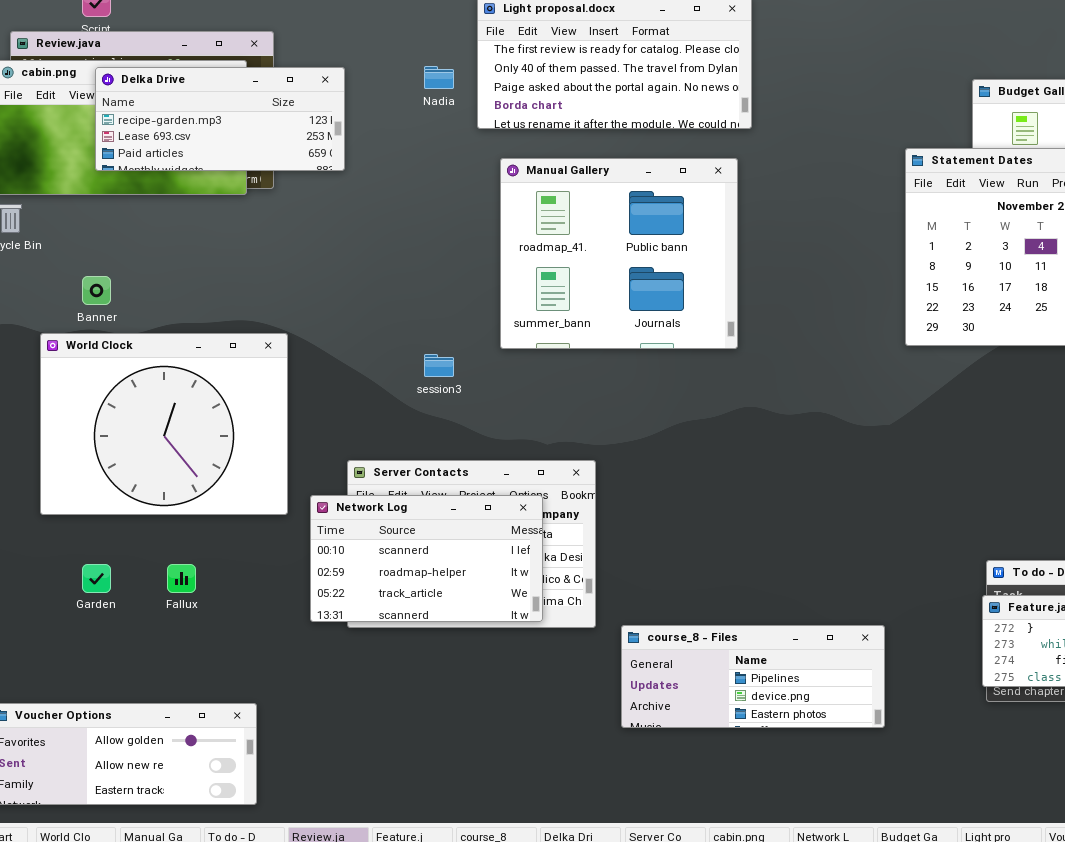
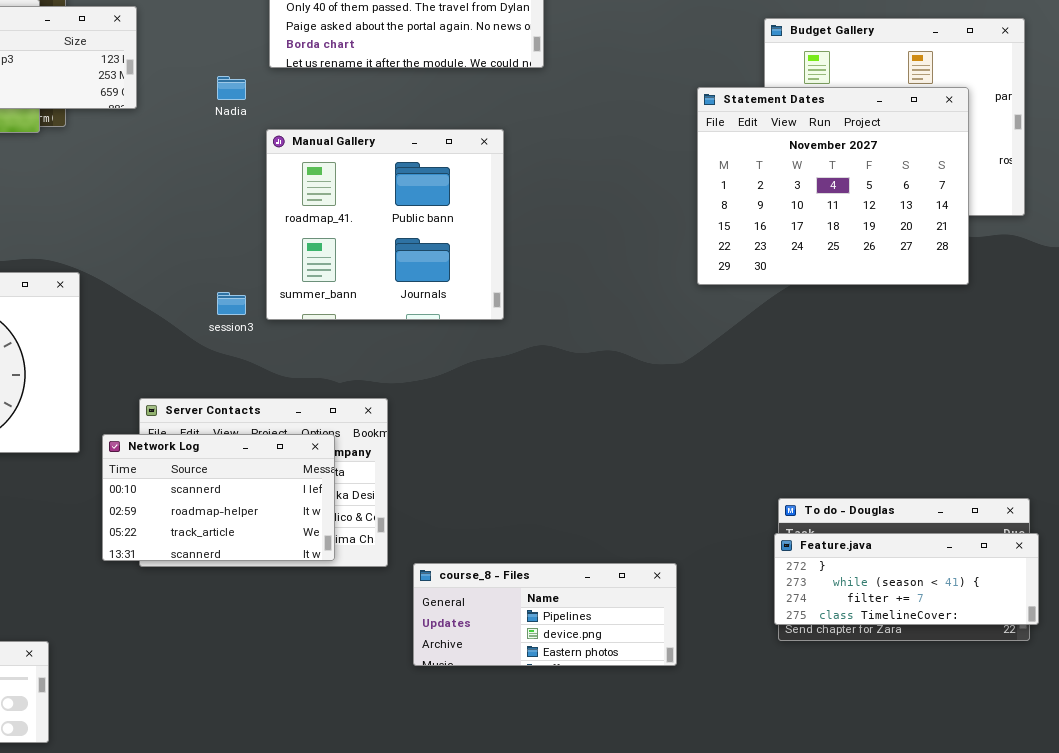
Nadia: [424,66,454,89] -> [217,76,246,100], moved
Manual Gallery: [500,158,738,349] -> [266,129,504,320], moved

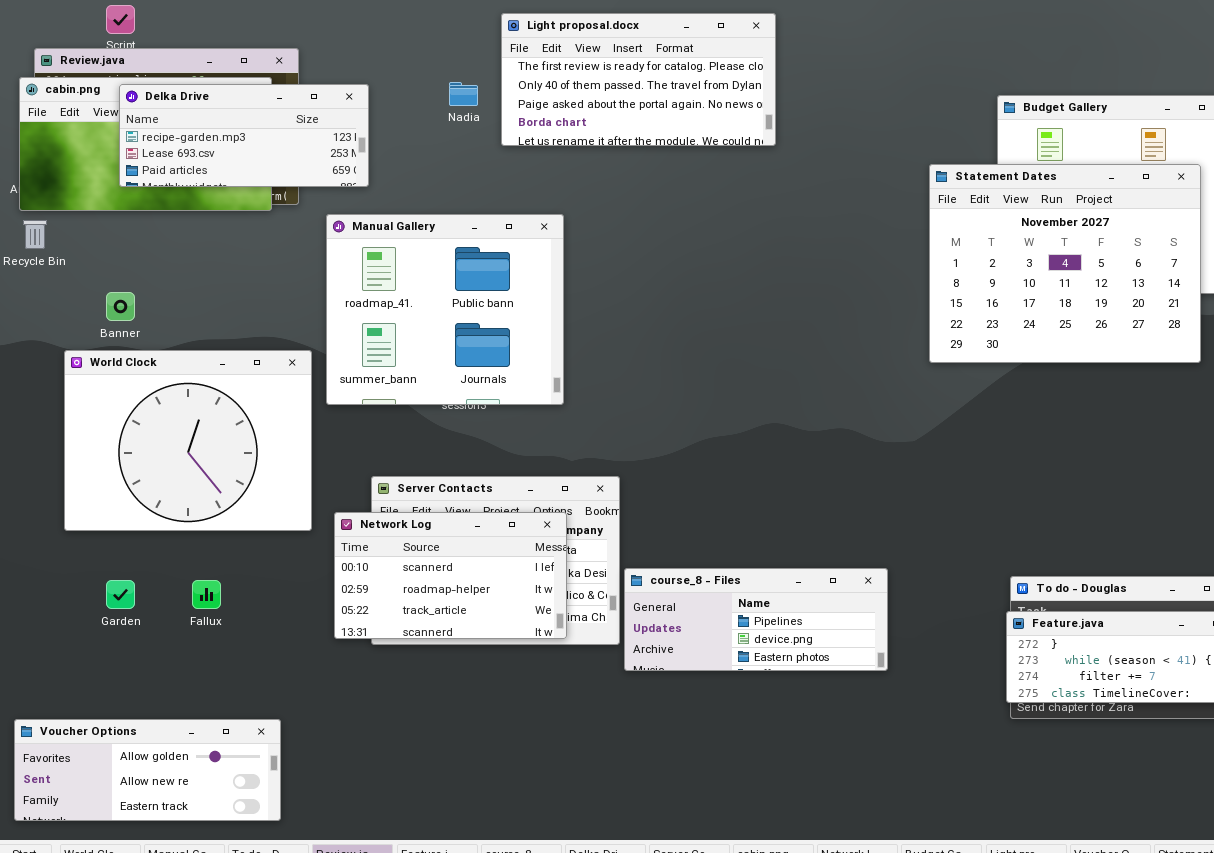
Nadia: [217,76,246,100] -> [449,82,478,106], moved
Manual Gallery: [266,129,504,320] -> [326,214,564,405], moved
course_8 - Files: [413,563,677,666] -> [624,568,888,671], moved

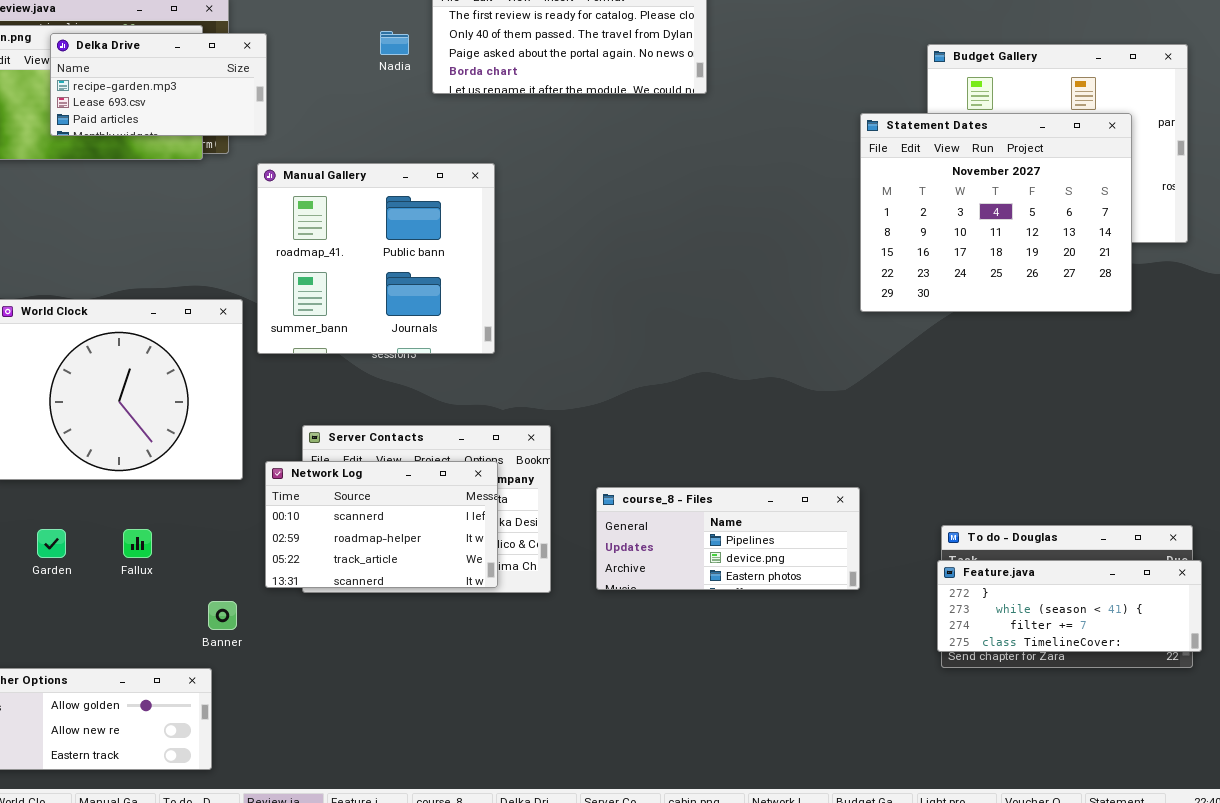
Delka Drive: [119,84,369,187] -> [50,33,267,136], resized
Banner: [106,292,135,321] -> [208,601,237,630], moved
course_8 - Files: [624,568,888,671] -> [596,487,860,590], moved

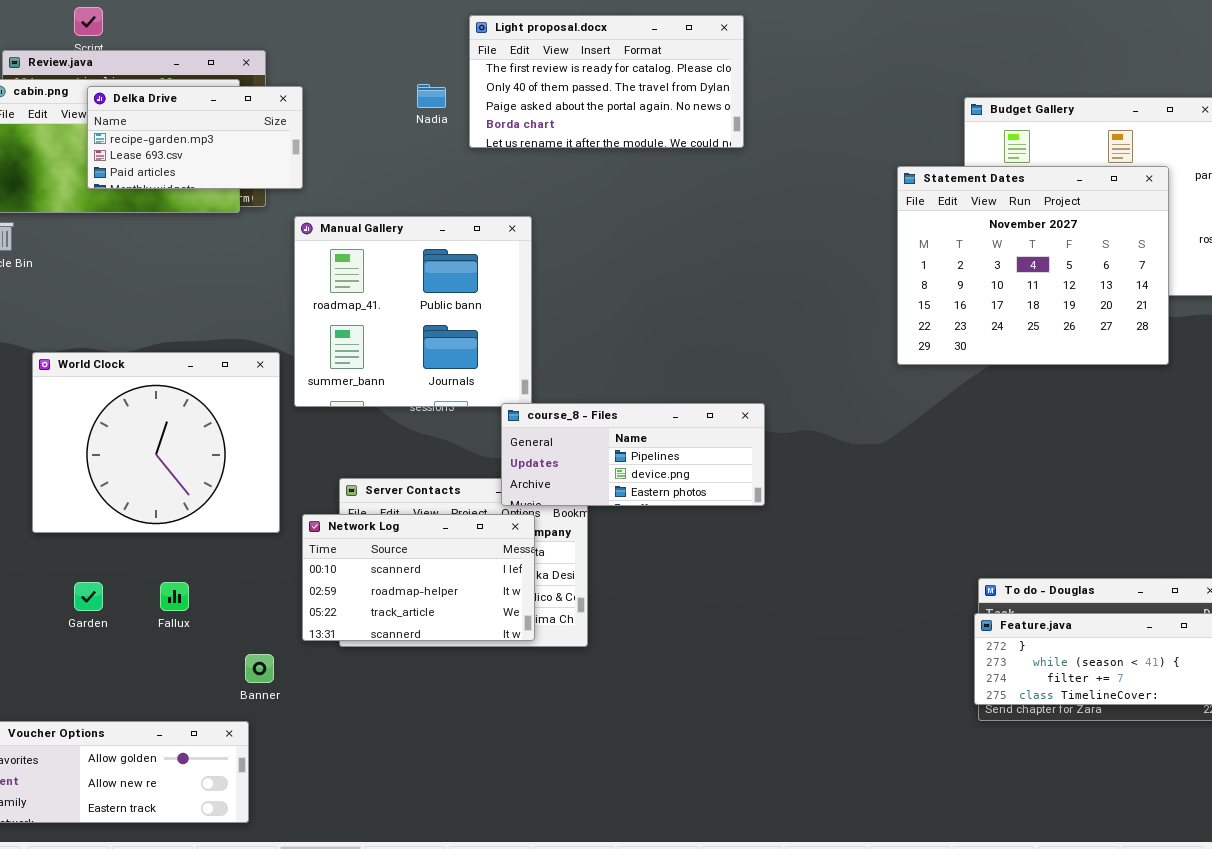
course_8 - Files: [596,487,860,590] -> [501,403,765,506], moved

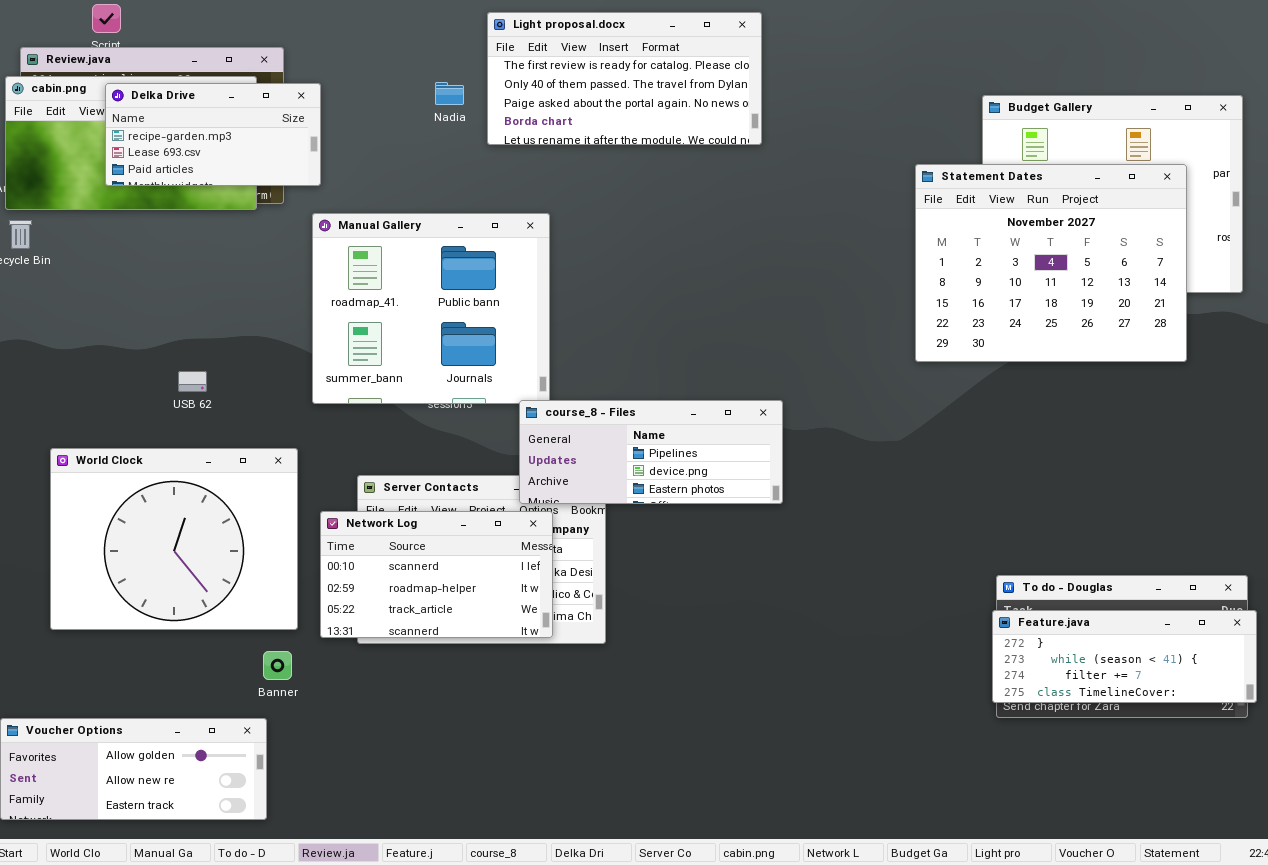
World Clock: [32,352,280,533] -> [50,448,298,630], moved

